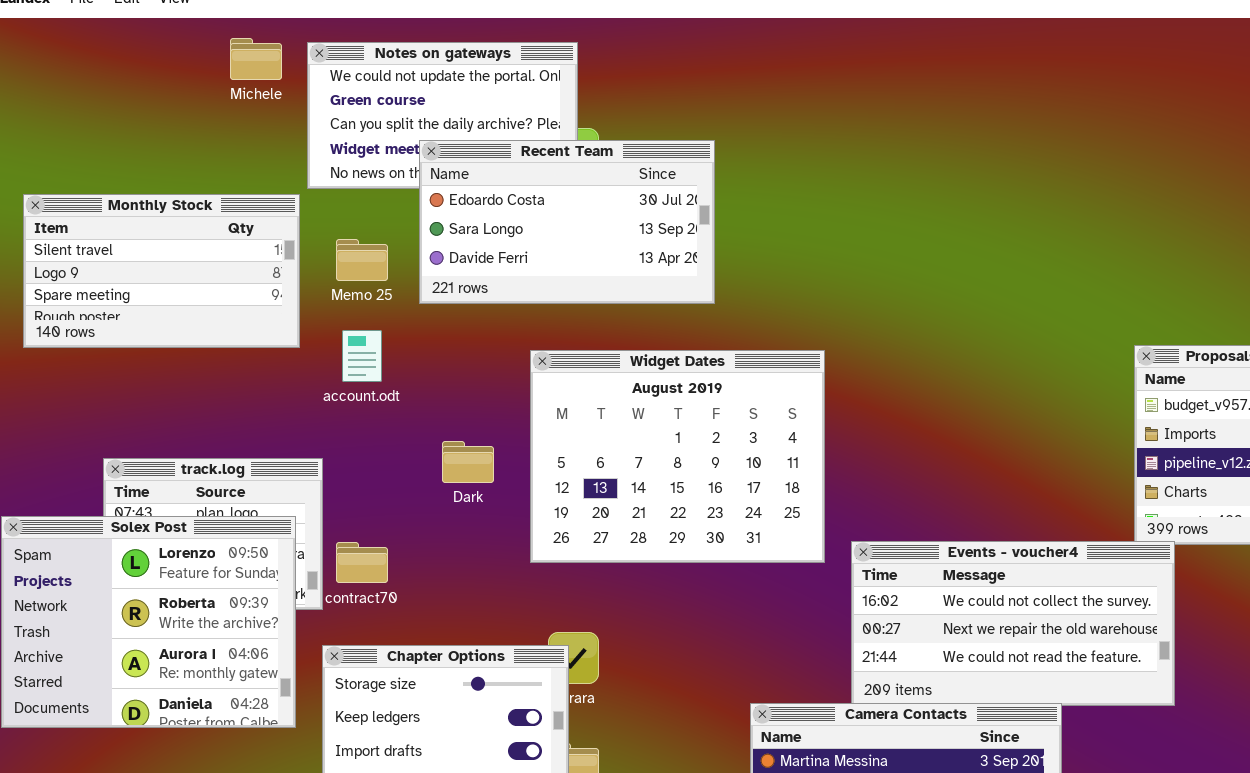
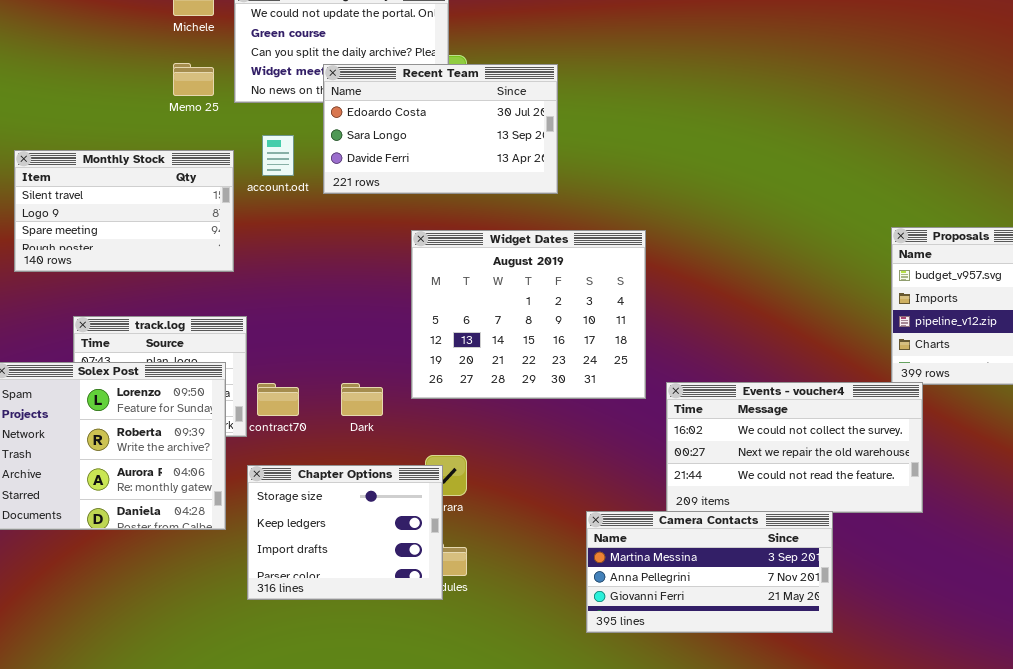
Monthly Stock: [23,194,300,348] -> [14,150,234,272], moved
Memo 25: [336,239,388,281] -> [173,63,214,96], moved
account.odt: [342,330,382,382] -> [262,135,294,176], moved
Dark: [442,441,494,483] -> [341,383,383,416], moved

